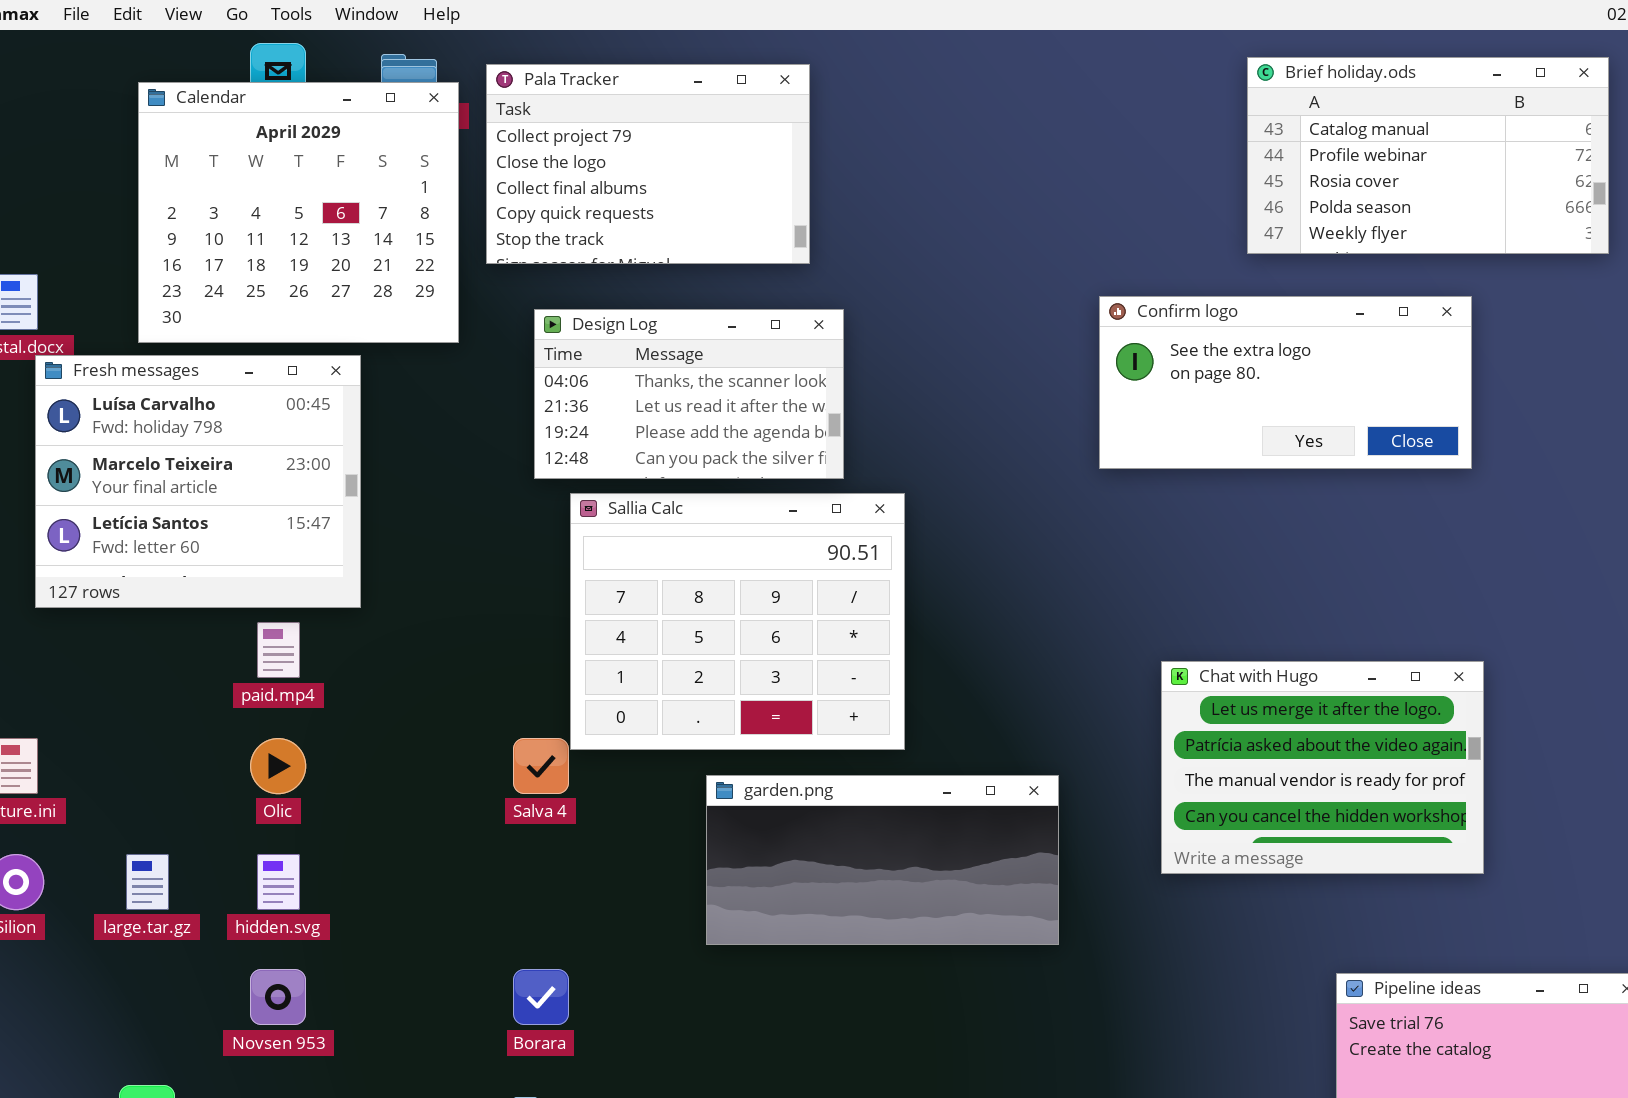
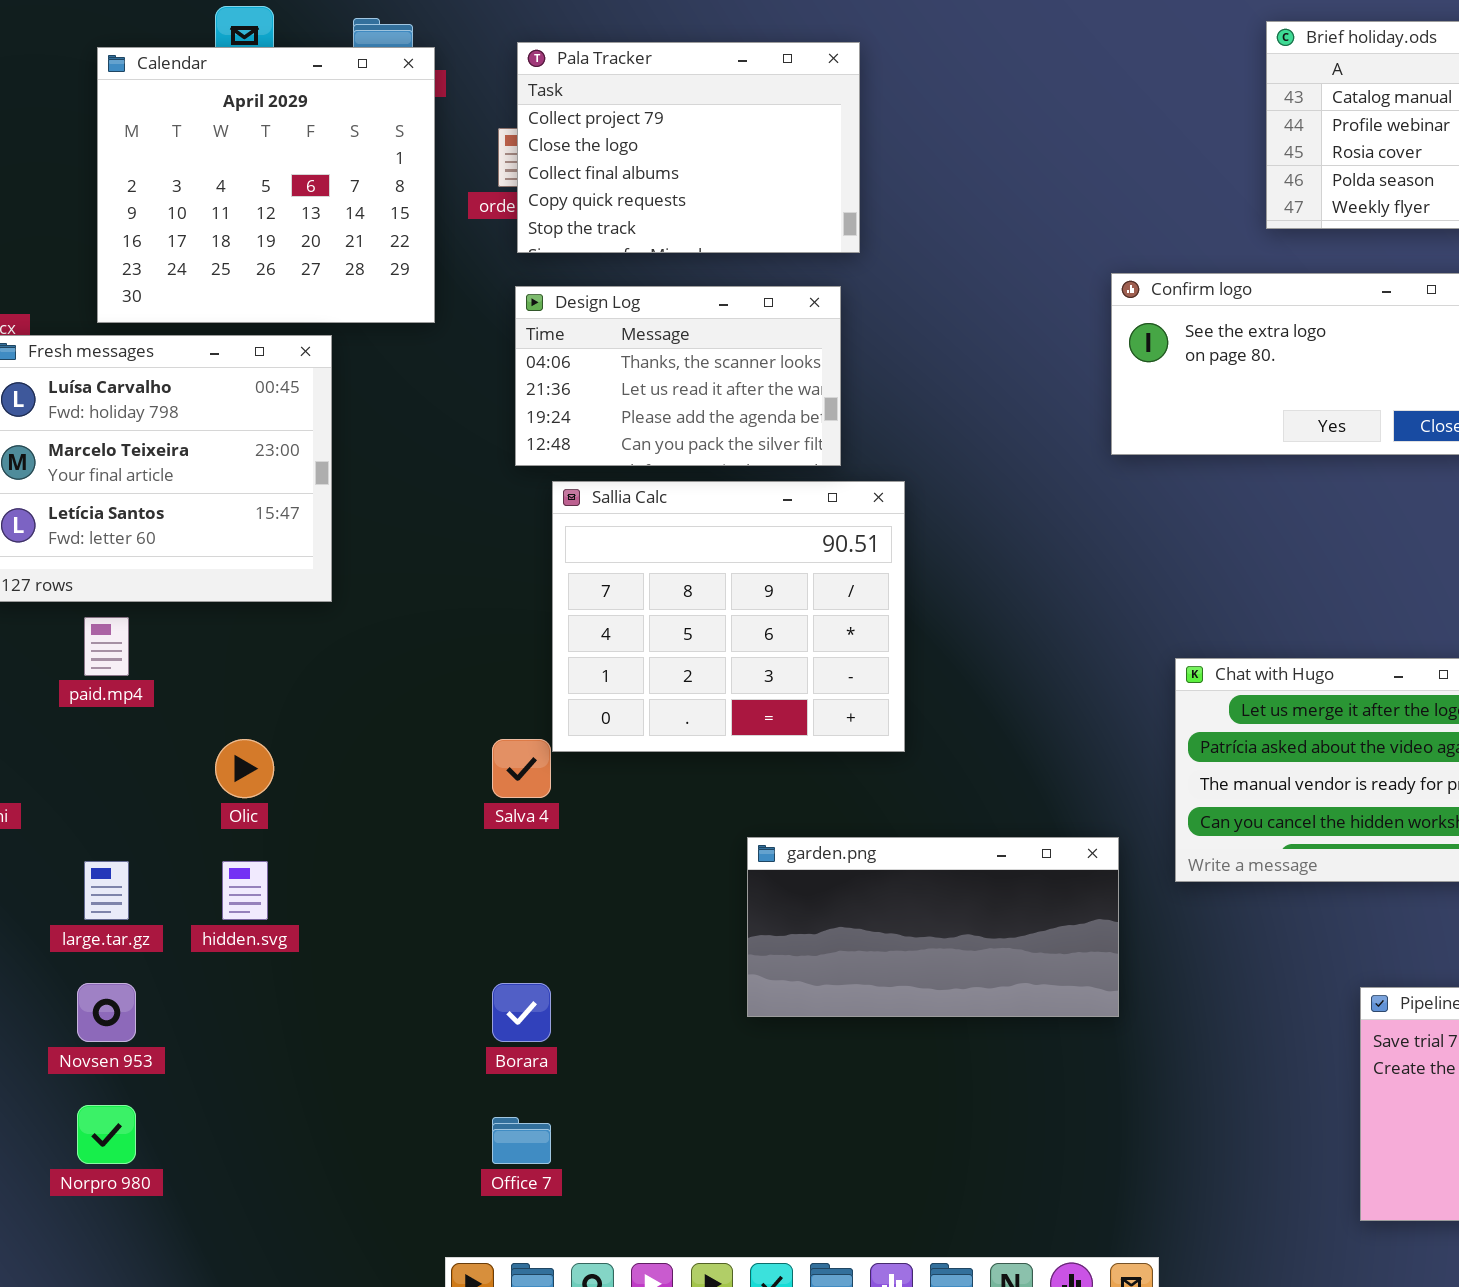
Pala Tracker: [486,64,810,264] -> [517,42,860,253], moved
paid.mp4: [257,622,300,678] -> [84,617,129,676], moved
garden.png: [706,775,1059,945] -> [747,837,1119,1017], moved
Novsen 953: [250,969,306,1025] -> [77,983,136,1042], moved

